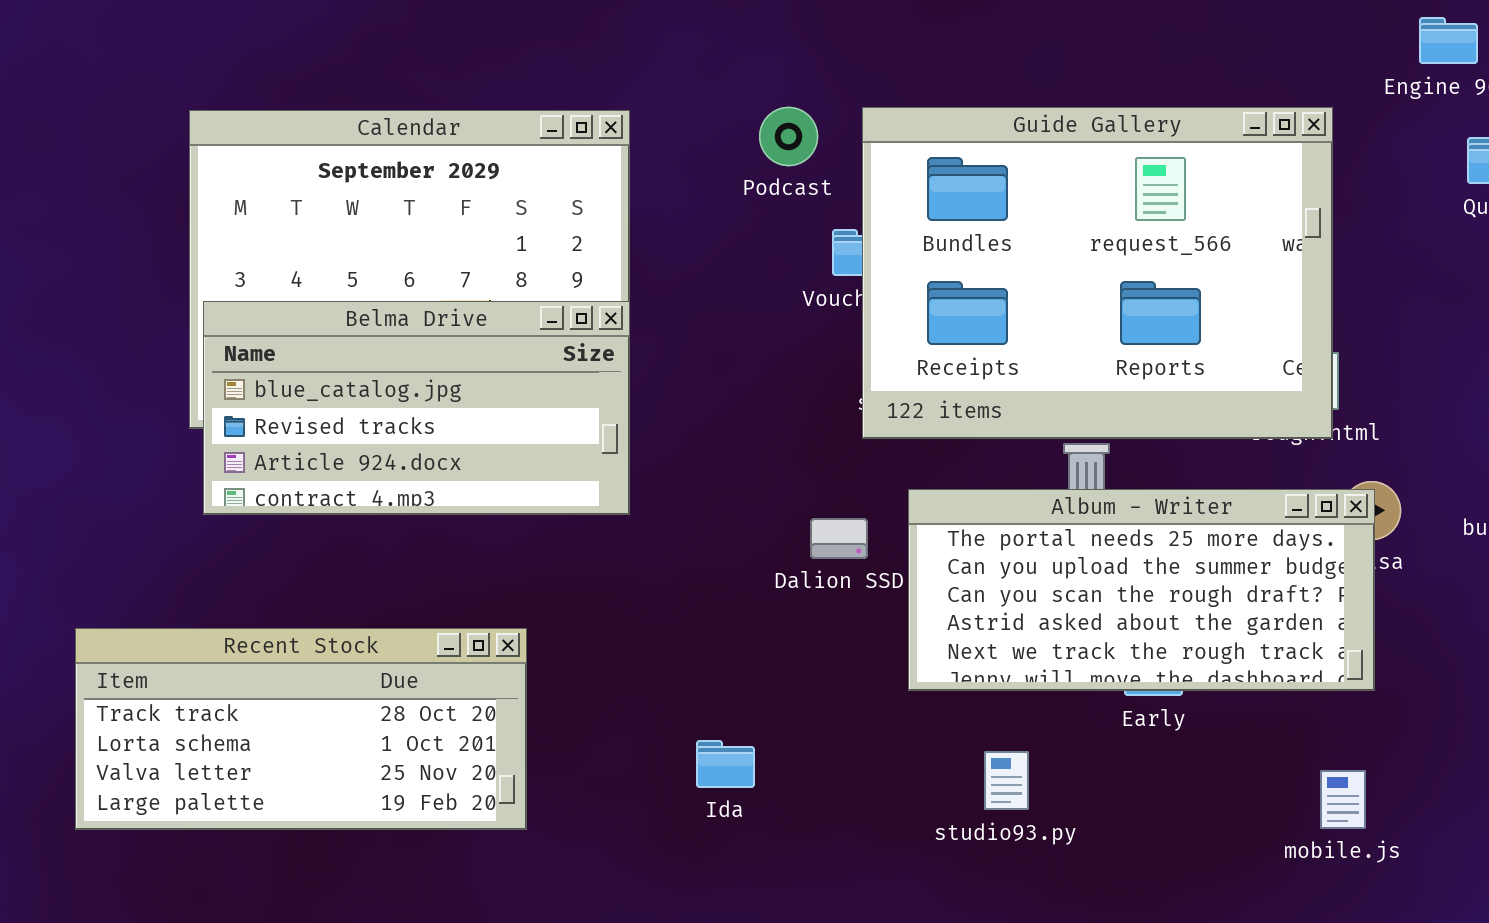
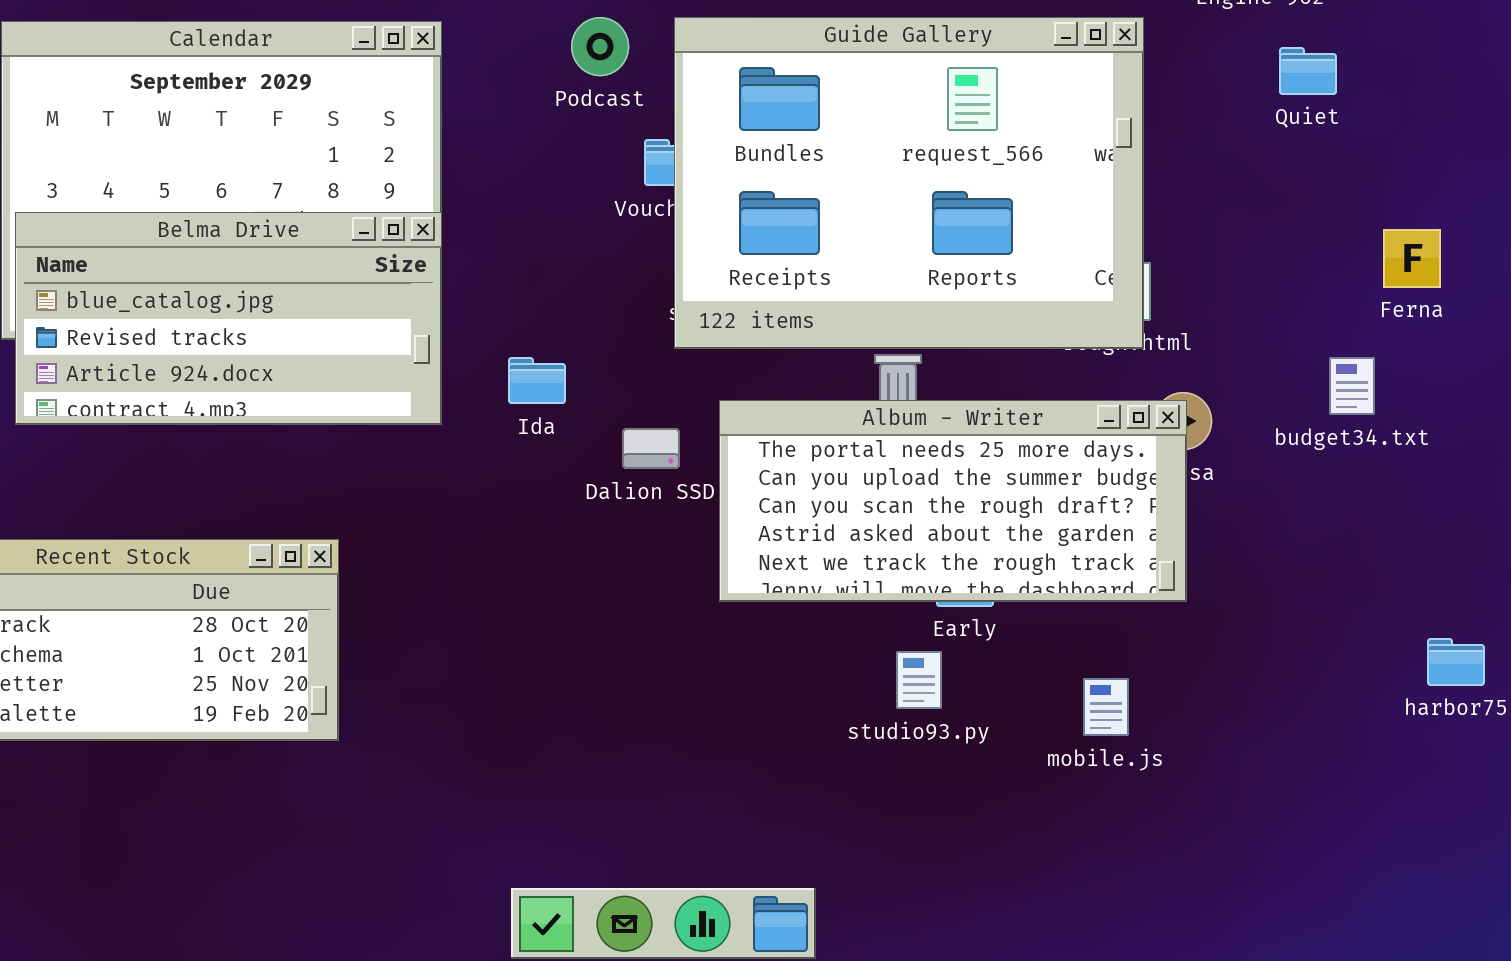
Ida: [696,740,755,788] -> [508,357,566,404], moved
studio93.py: [984,751,1029,810] -> [896,651,942,709], moved
mobile.js: [1320,770,1366,829] -> [1083,678,1129,736], moved

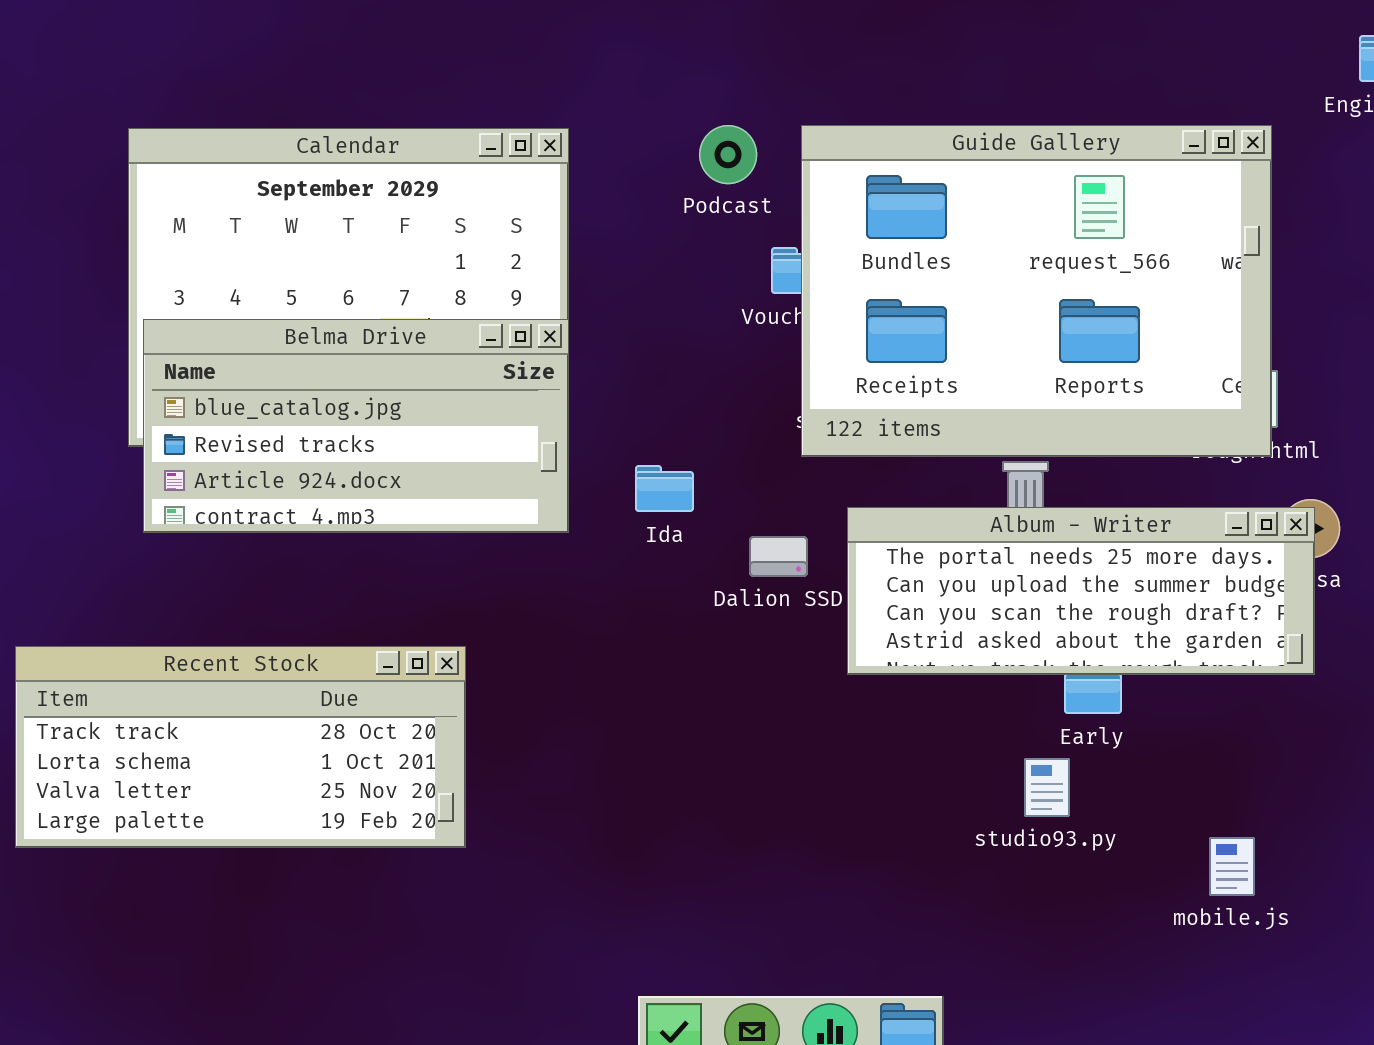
Album - Writer: [719,400,1187,602] -> [847,507,1315,675], resized
mobile.js: [1083,678,1129,736] -> [1209,837,1255,896], moved

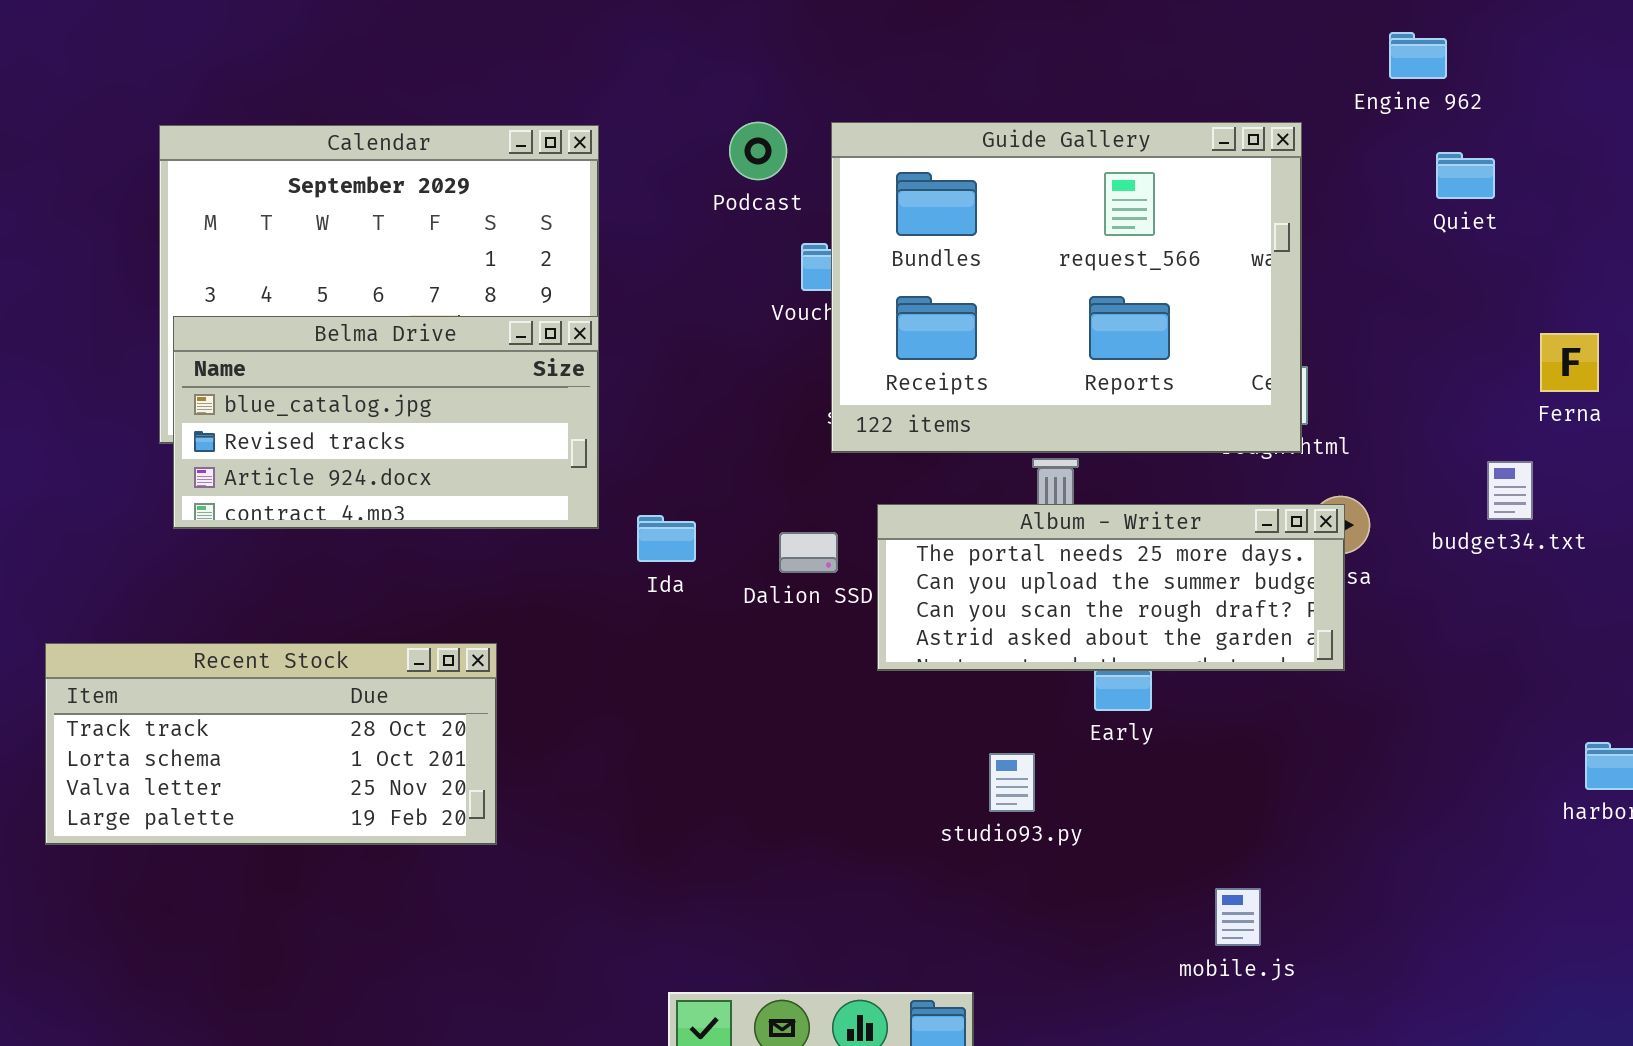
Ida: [635,465,694,512] -> [637,515,696,562], moved
studio93.py: [1024,758,1070,817] -> [989,753,1035,812], moved
mobile.js: [1209,837,1255,896] -> [1215,888,1261,946], moved

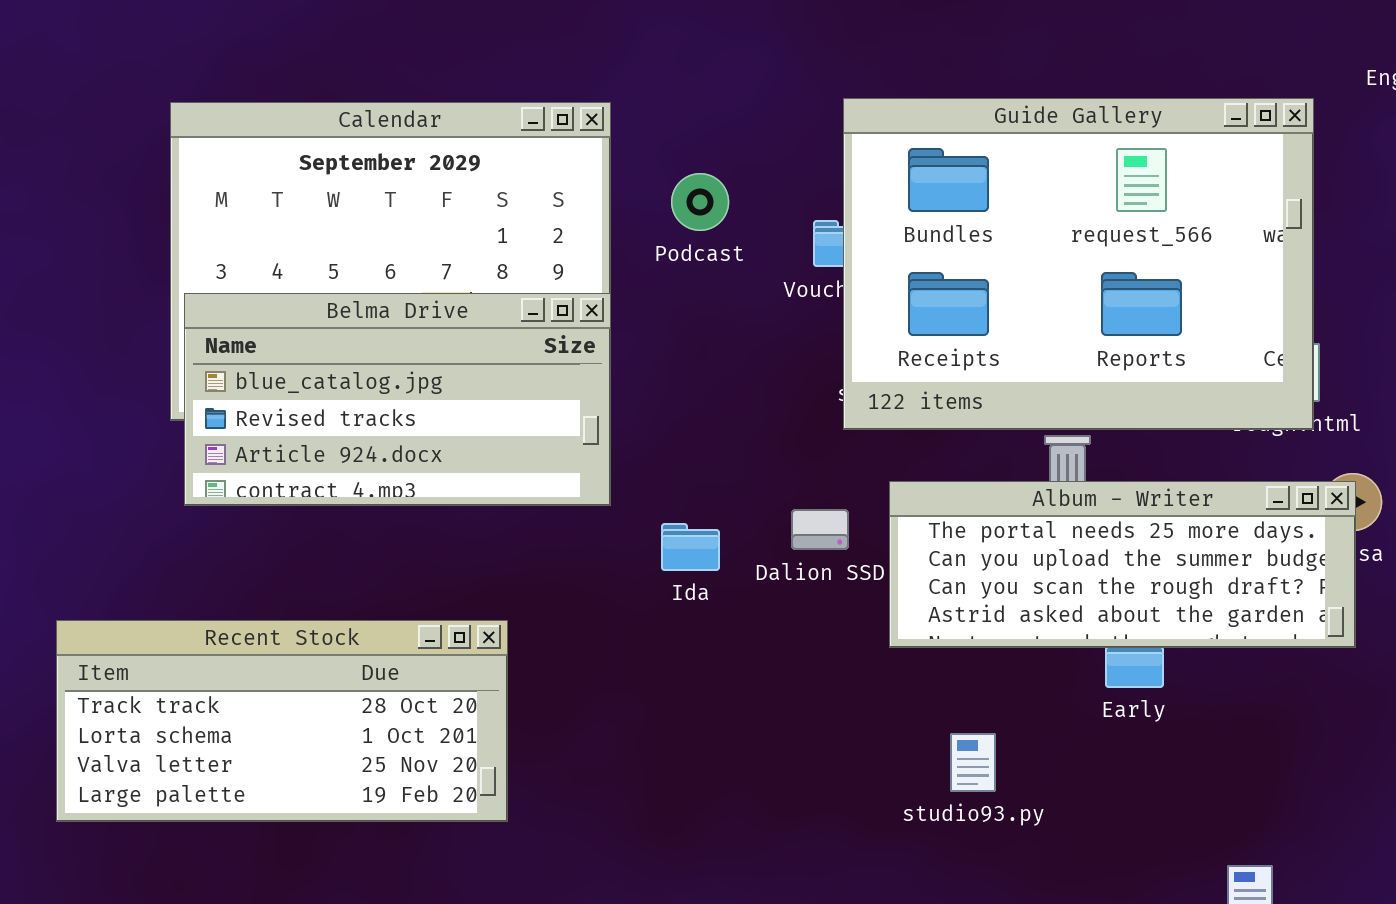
Podcast: [729,122,787,180] -> [671,173,729,231], moved
Ida: [637,515,696,562] -> [661,523,720,571], moved
studio93.py: [989,753,1035,812] -> [950,733,996,792], moved

